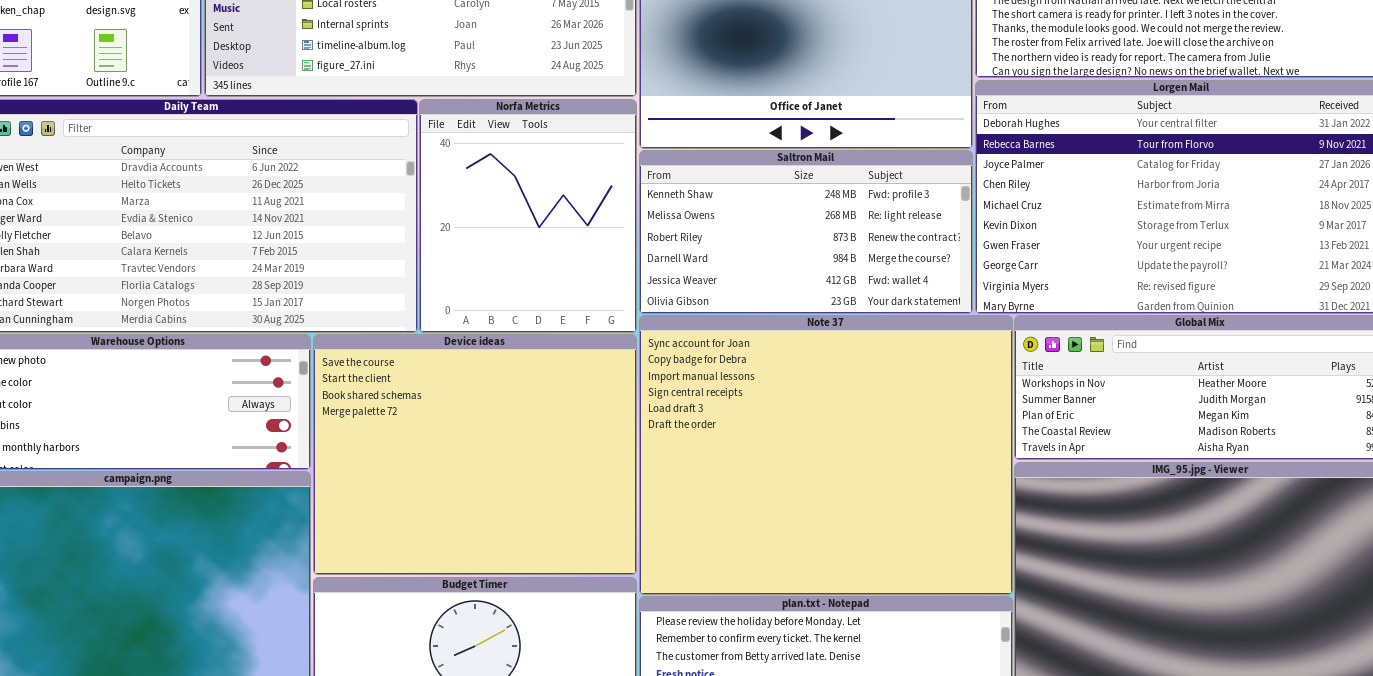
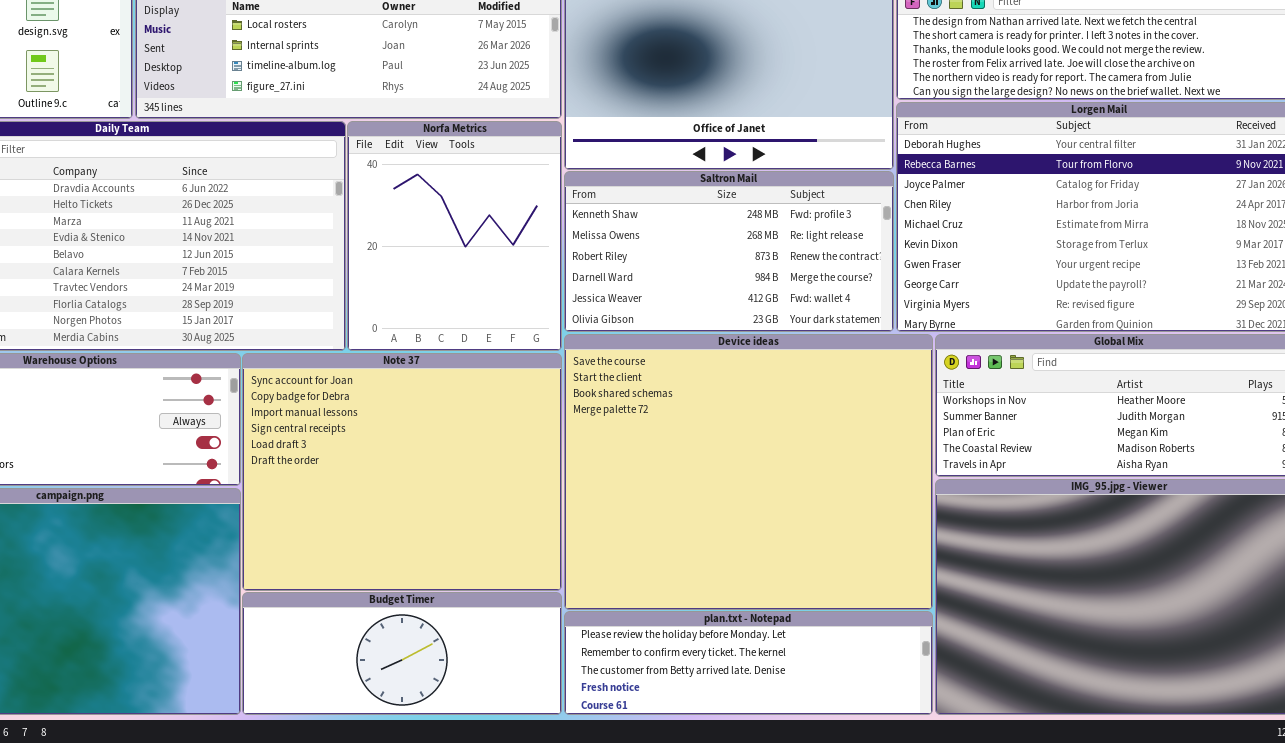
Note 37: [639,315,1013,595] -> [242,353,562,591], moved, resized
Device ideas: [313,334,637,575] -> [564,334,933,610], moved, resized

